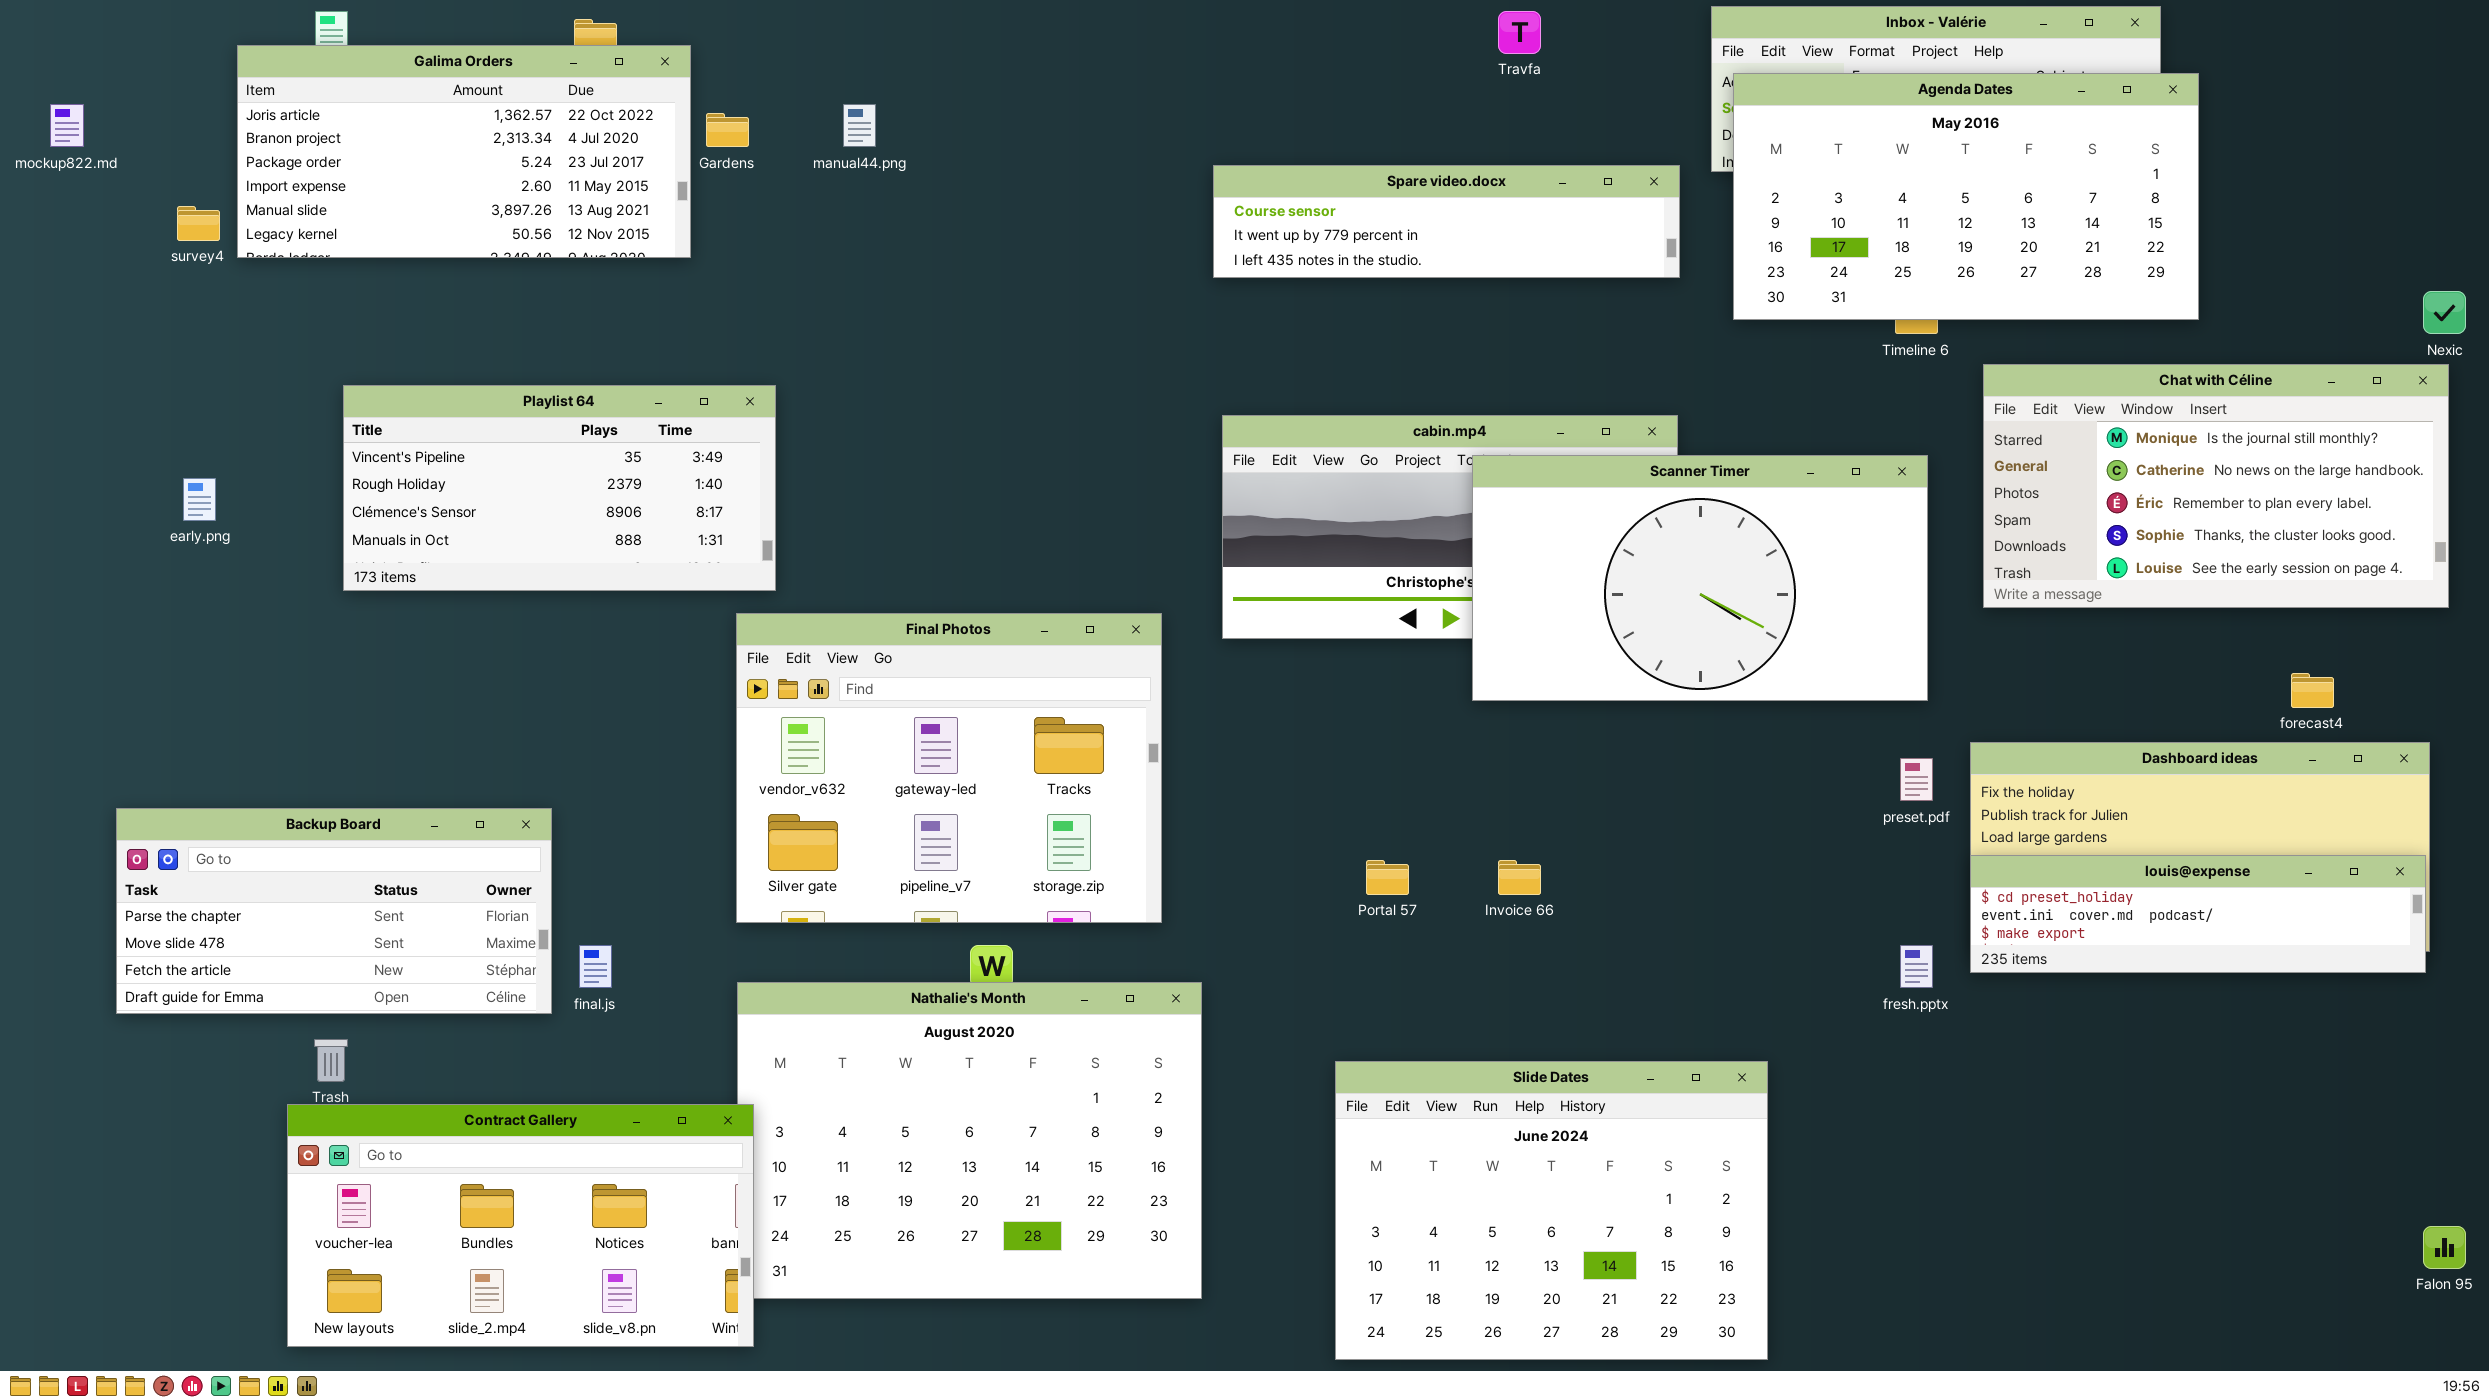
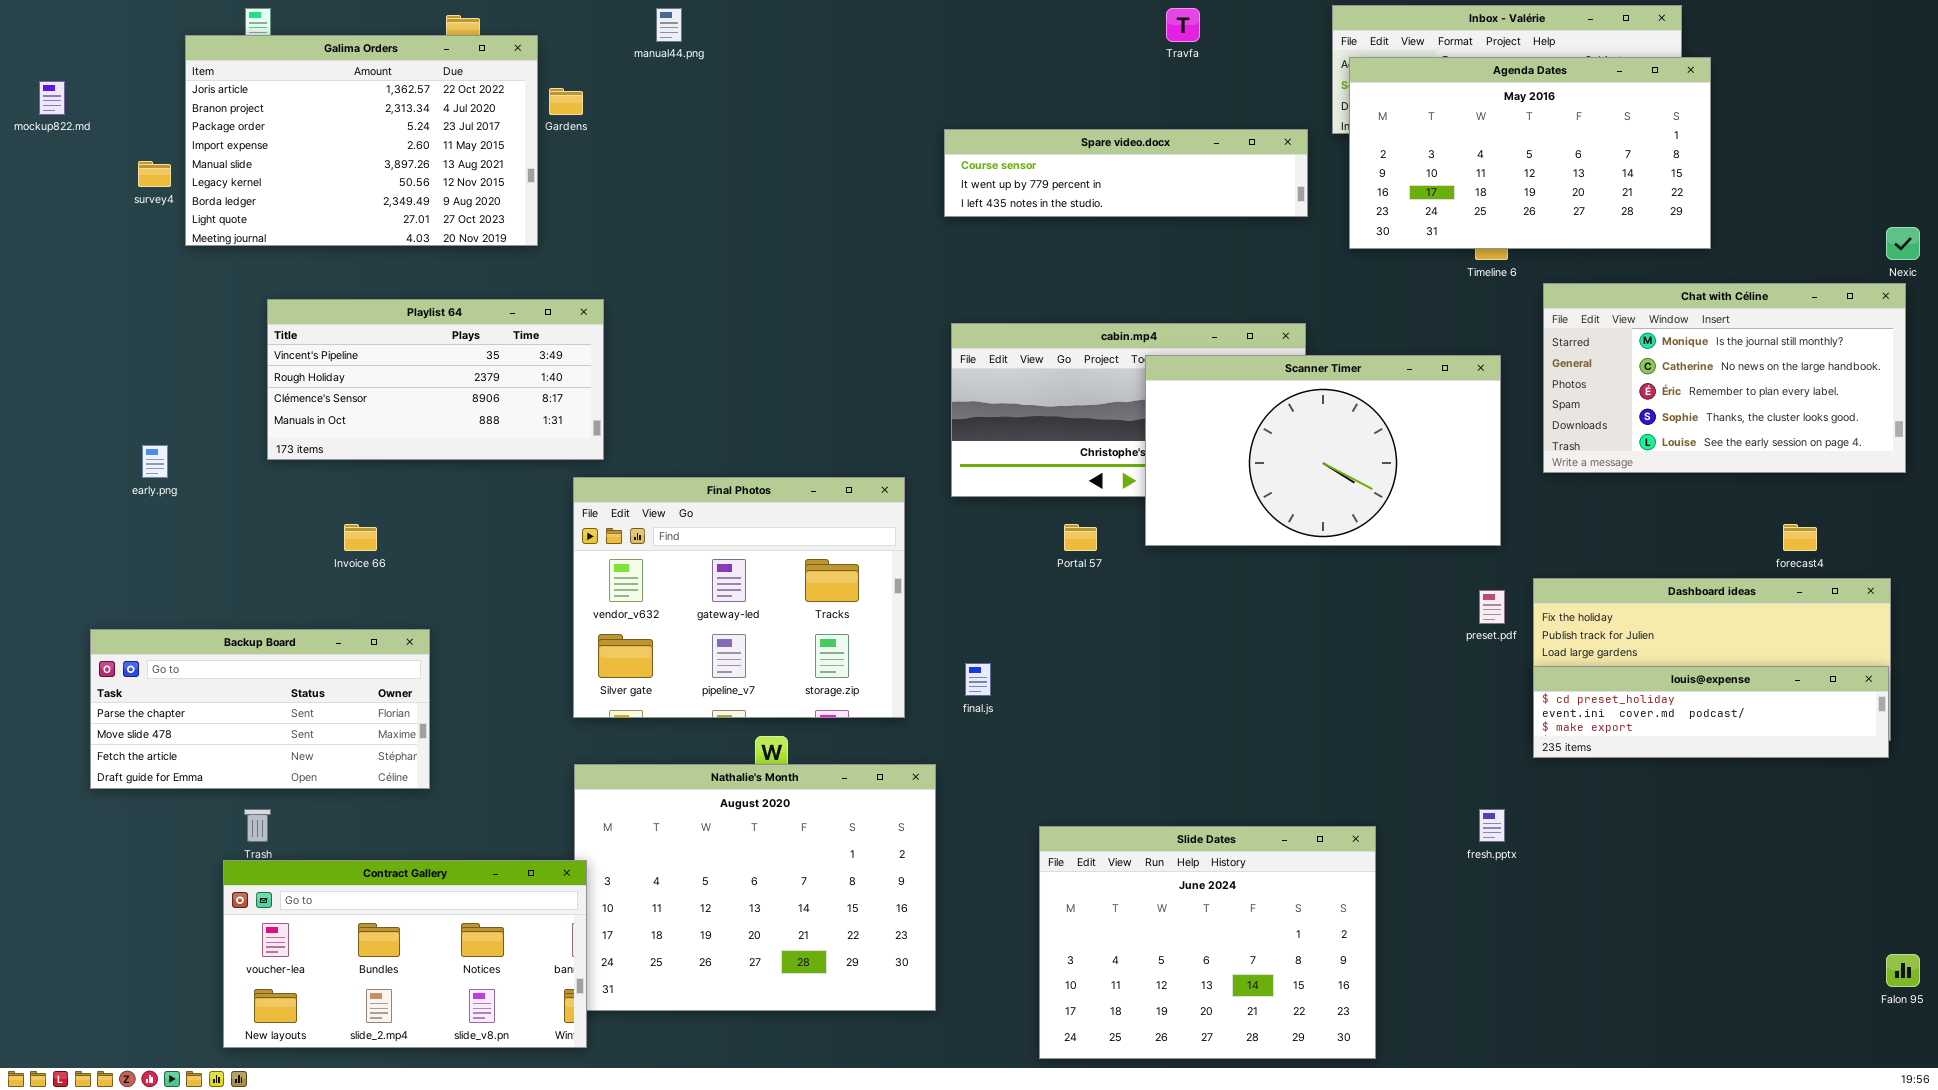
Galima Orders: [237,45,691,258] -> [185,35,538,246], resized
manual44.png: [843,104,876,147] -> [656,8,682,42], moved
early.png: [183,478,216,521] -> [142,445,168,478], moved
Portal 57: [1366,860,1409,895] -> [1064,524,1097,551], moved
Invoice 66: [1498,860,1541,895] -> [344,524,377,551], moved
final.js: [579,945,612,988] -> [965,663,991,696], moved
fresh.pptx: [1900,945,1933,988] -> [1479,809,1505,842], moved

